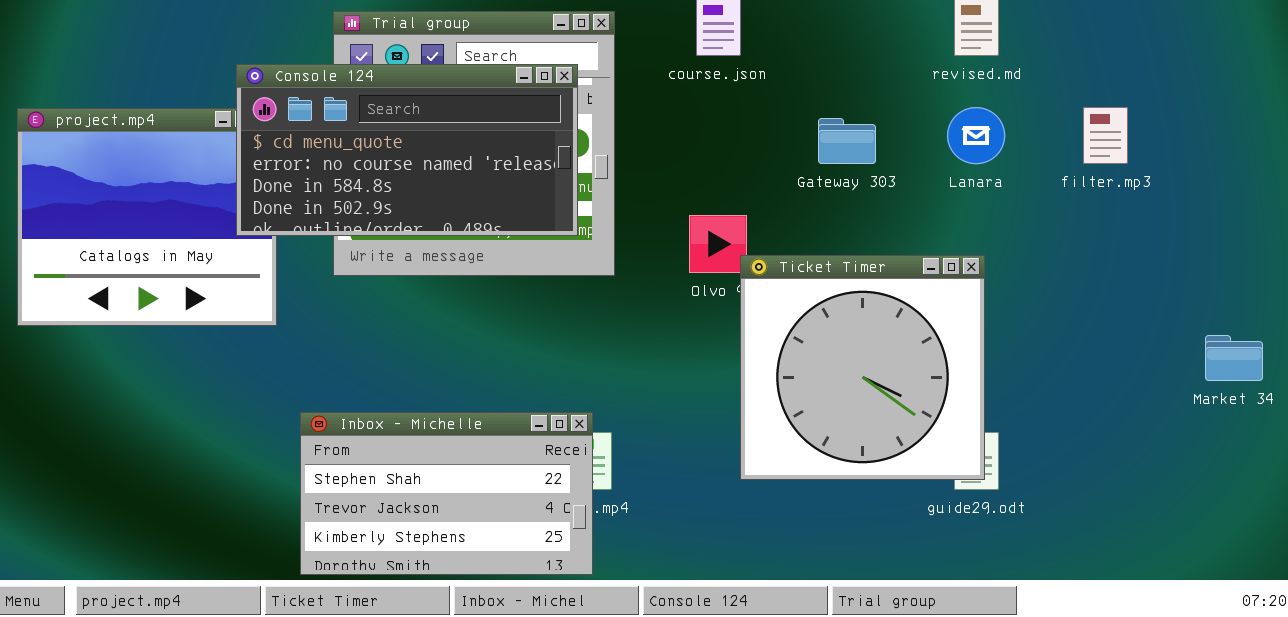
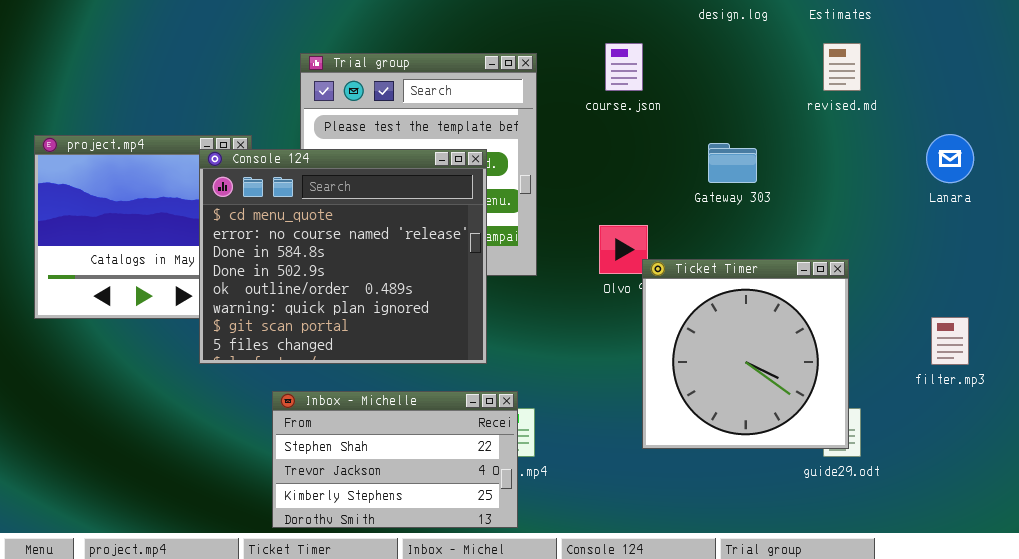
Console 124: [236,64,578,236] -> [199,149,487,364], moved, resized
Lanara: [947,107,1005,164] -> [926,134,974,183], moved
filter.mp3: [1083,107,1128,164] -> [931,317,969,365], moved

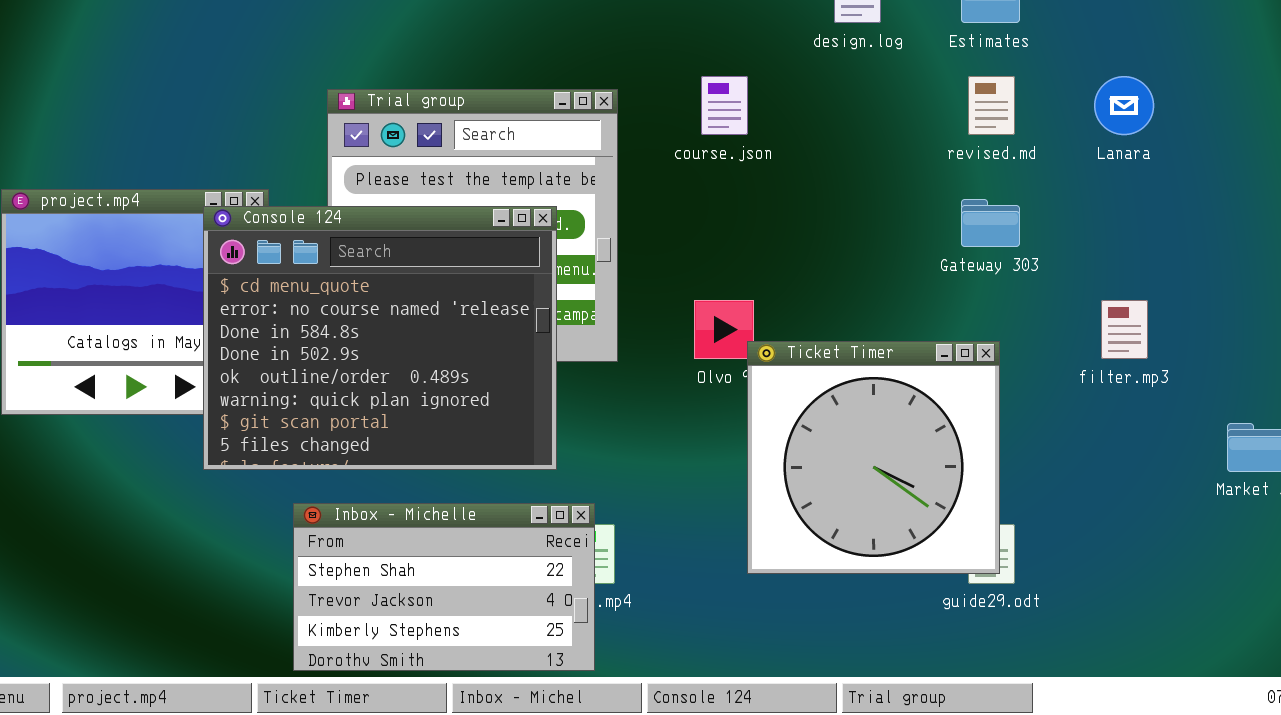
Lanara: [926,134,974,183] -> [1094,76,1154,135], moved
Gateway 303: [708,143,757,183] -> [961,199,1020,247], moved
filter.mp3: [931,317,969,365] -> [1101,300,1148,359], moved

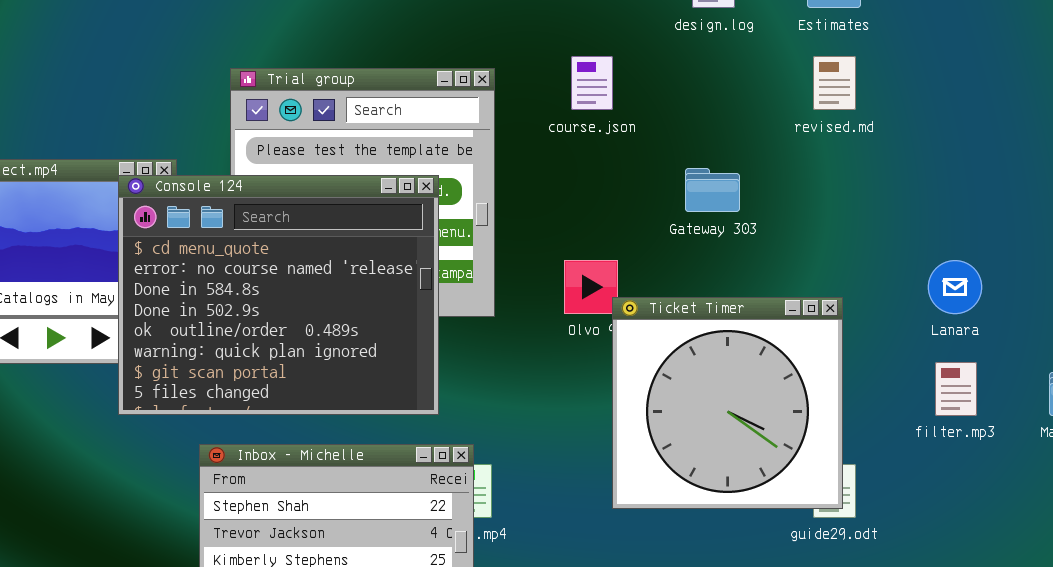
Lanara: [1094,76,1154,135] -> [928,260,982,314], moved
Gateway 303: [961,199,1020,247] -> [685,168,740,212], moved
filter.mp3: [1101,300,1148,359] -> [935,362,977,416], moved

